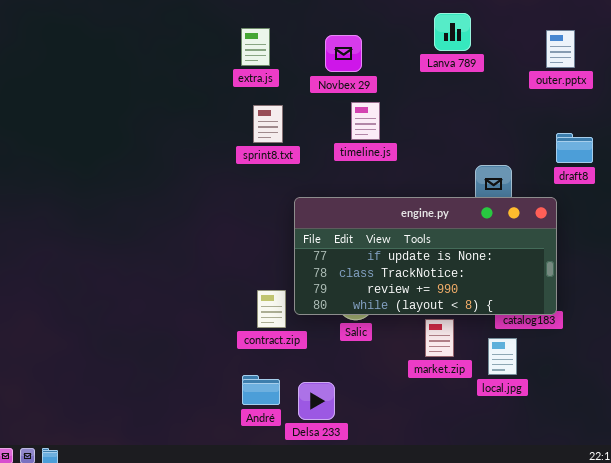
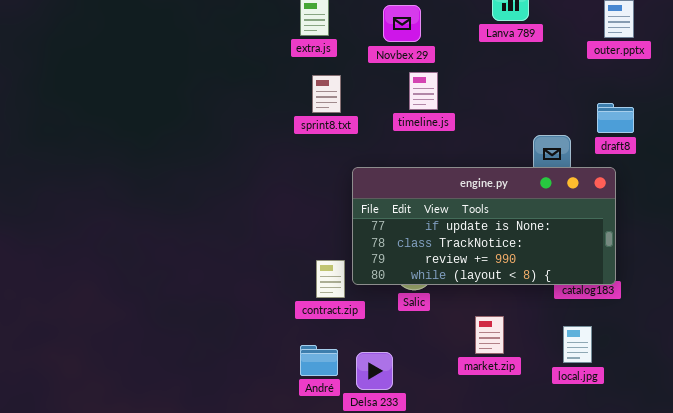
draft8: [556,133,593,163] -> [597,103,634,133], moved
market.zip: [425,319,454,357] -> [475,316,504,354], moved
local.jpg: [488,338,517,375] -> [563,326,592,363], moved

